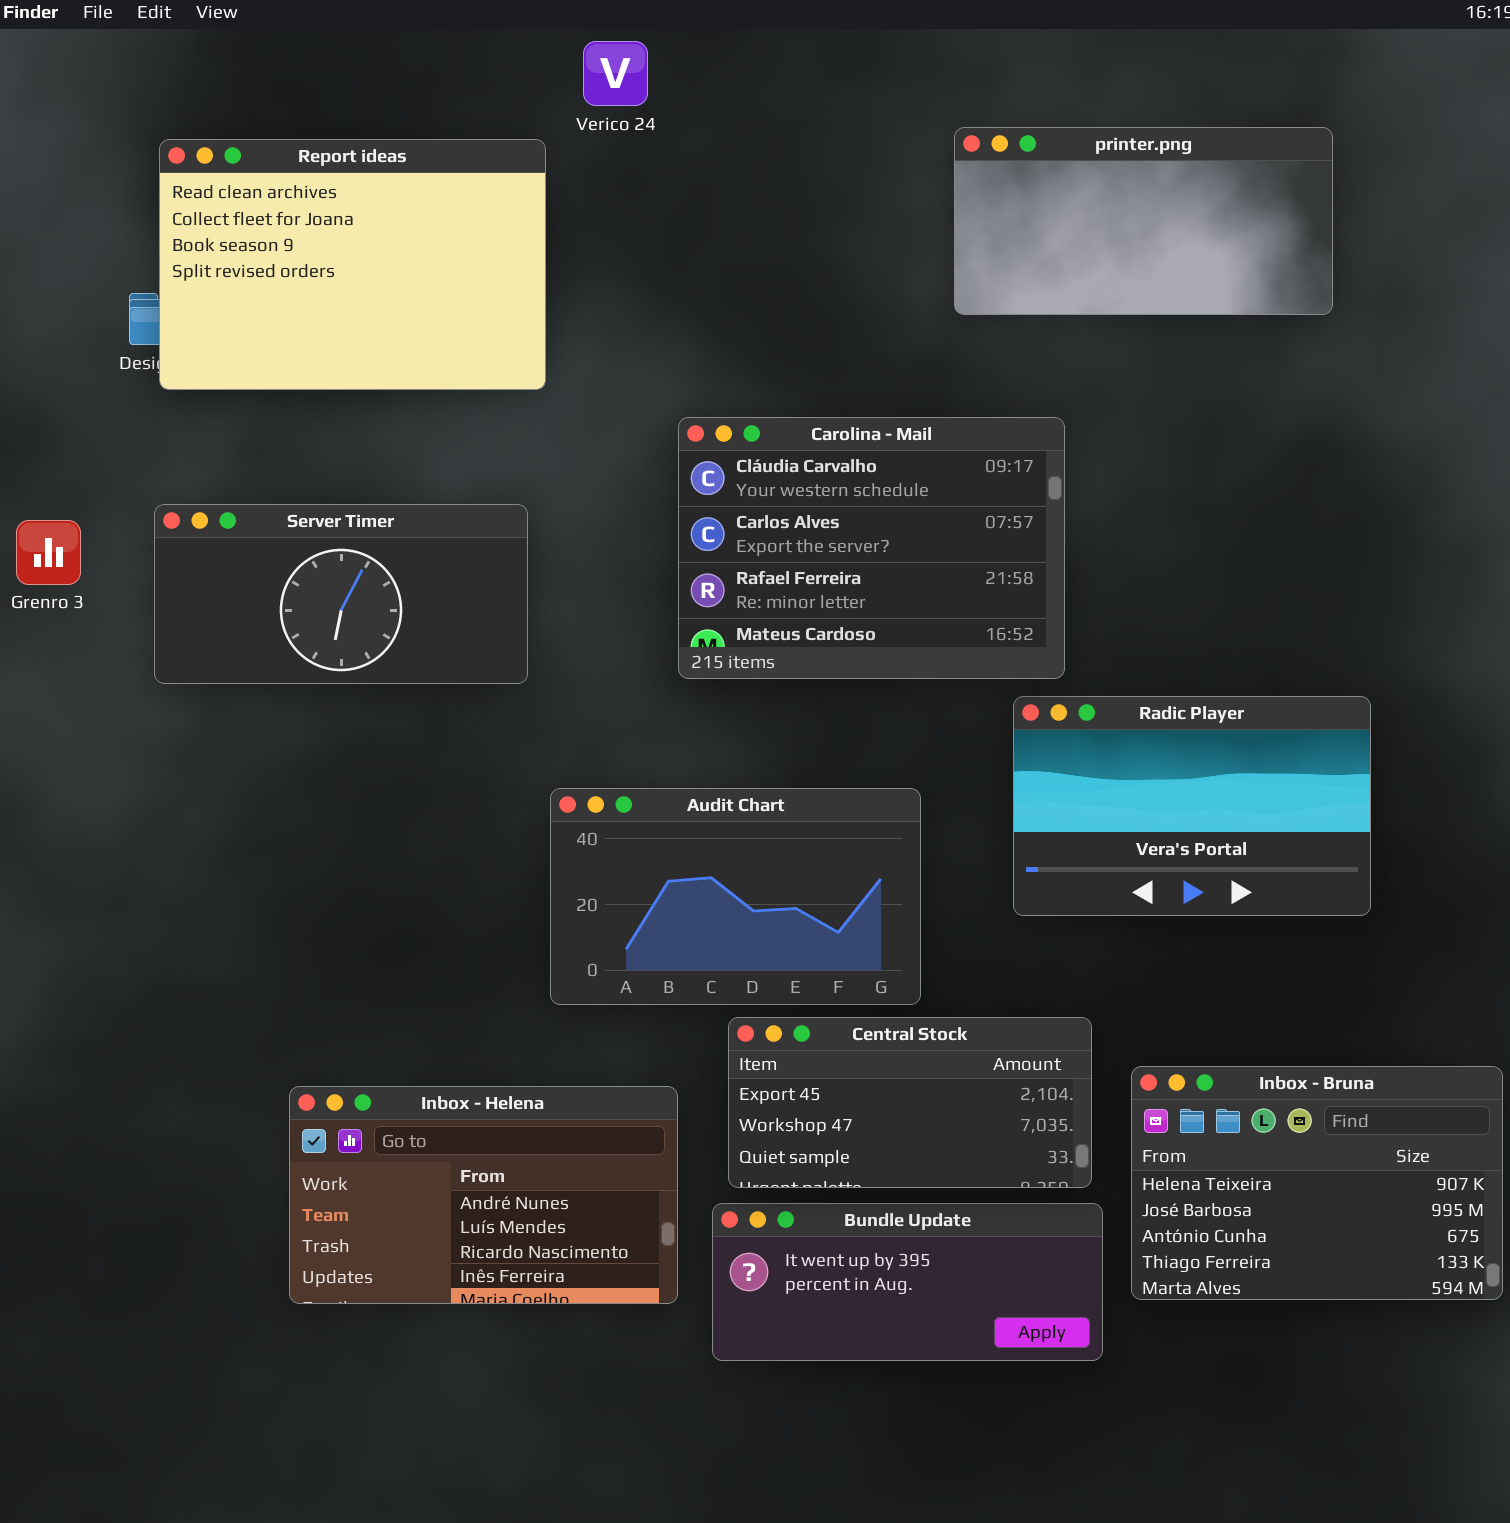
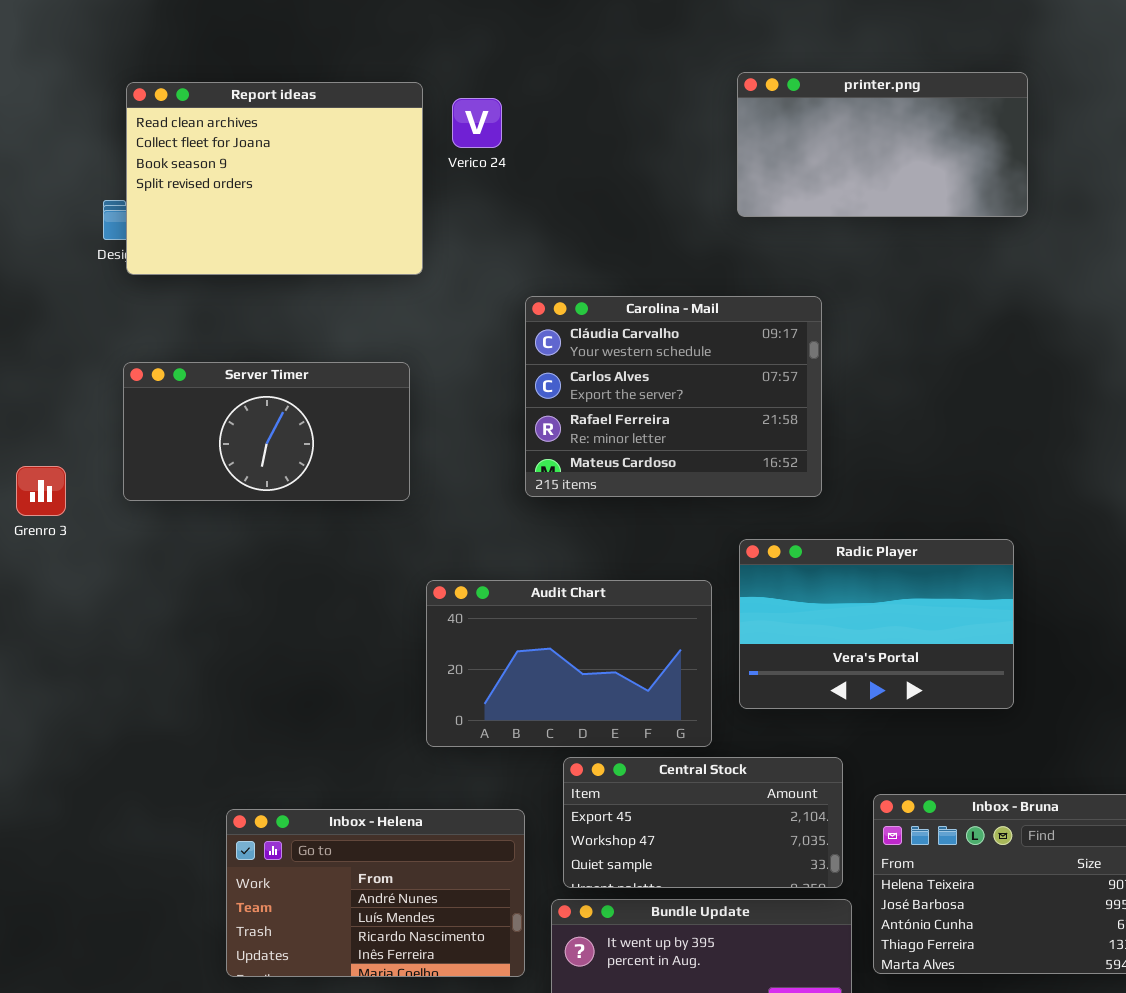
Verico 24: [583,41,648,106] -> [452,98,502,148], moved
Grenro 3: [16,520,81,585] -> [16,466,66,516], moved
Radic Player: [1013,696,1371,916] -> [739,539,1014,709], moved

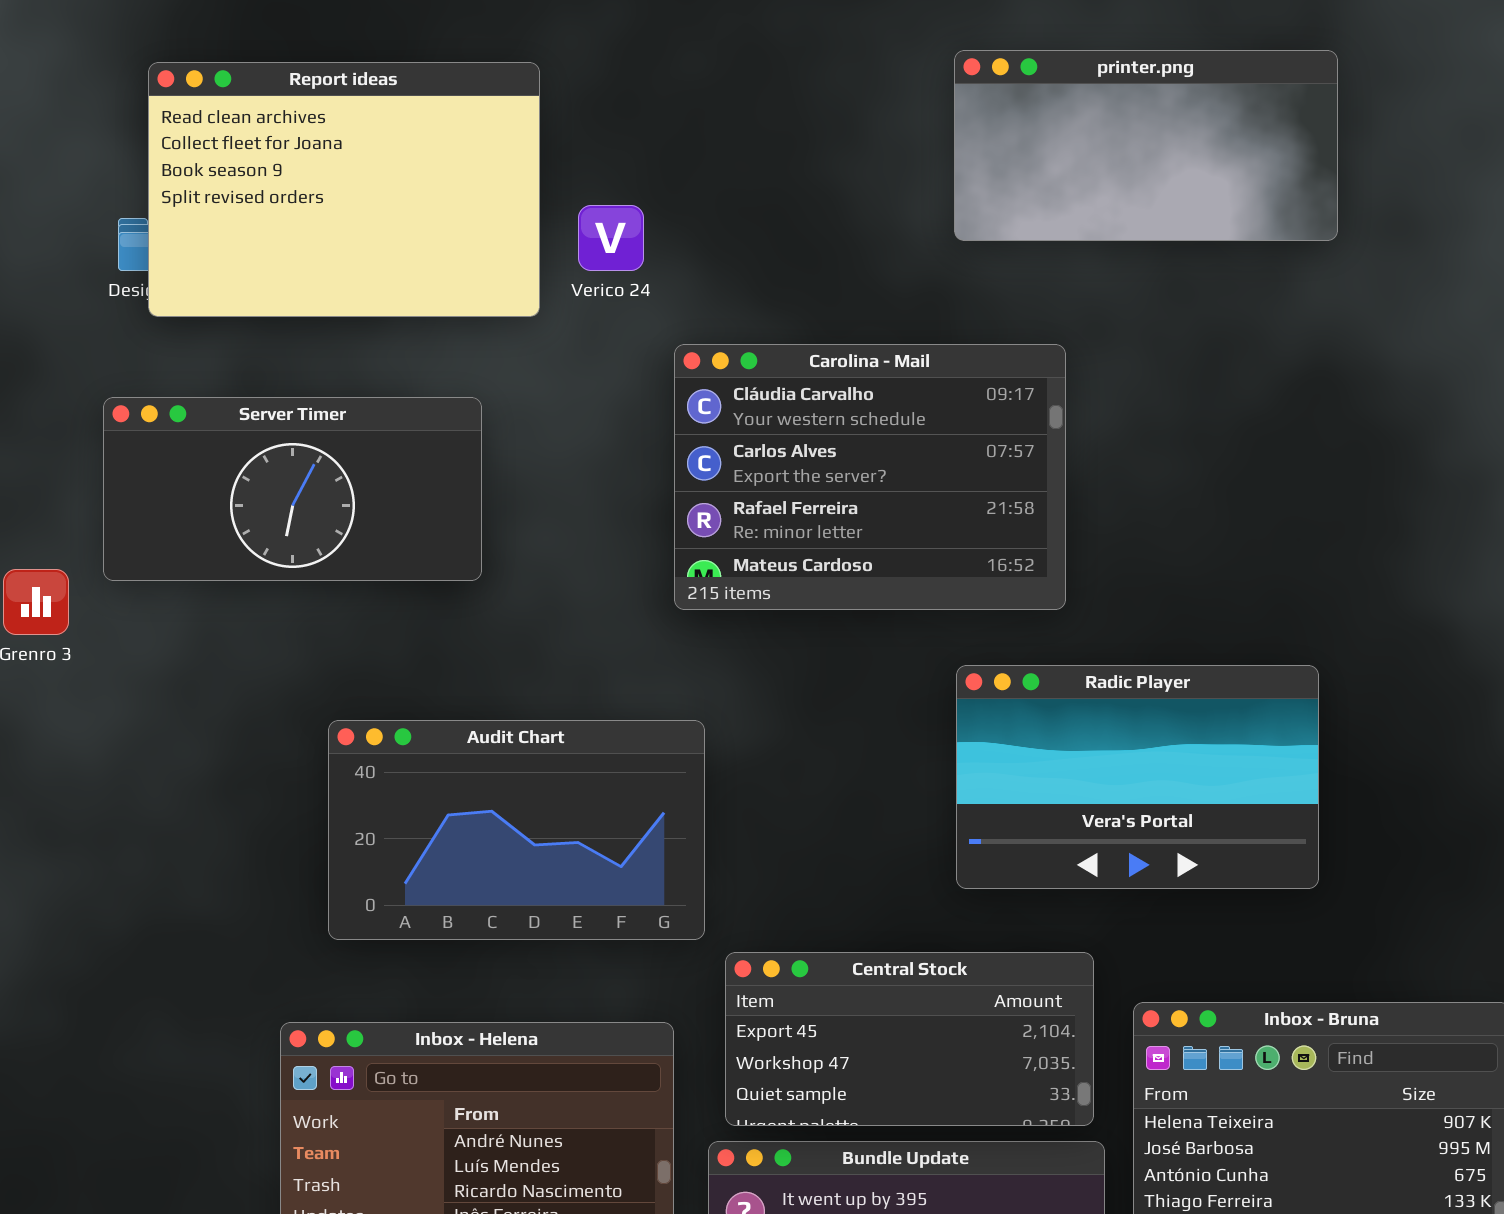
Verico 24: [452,98,502,148] -> [578,205,644,271], moved
Server Timer: [123,362,410,501] -> [103,397,482,581], moved
Audit Chart: [426,580,712,747] -> [328,720,705,940], moved

